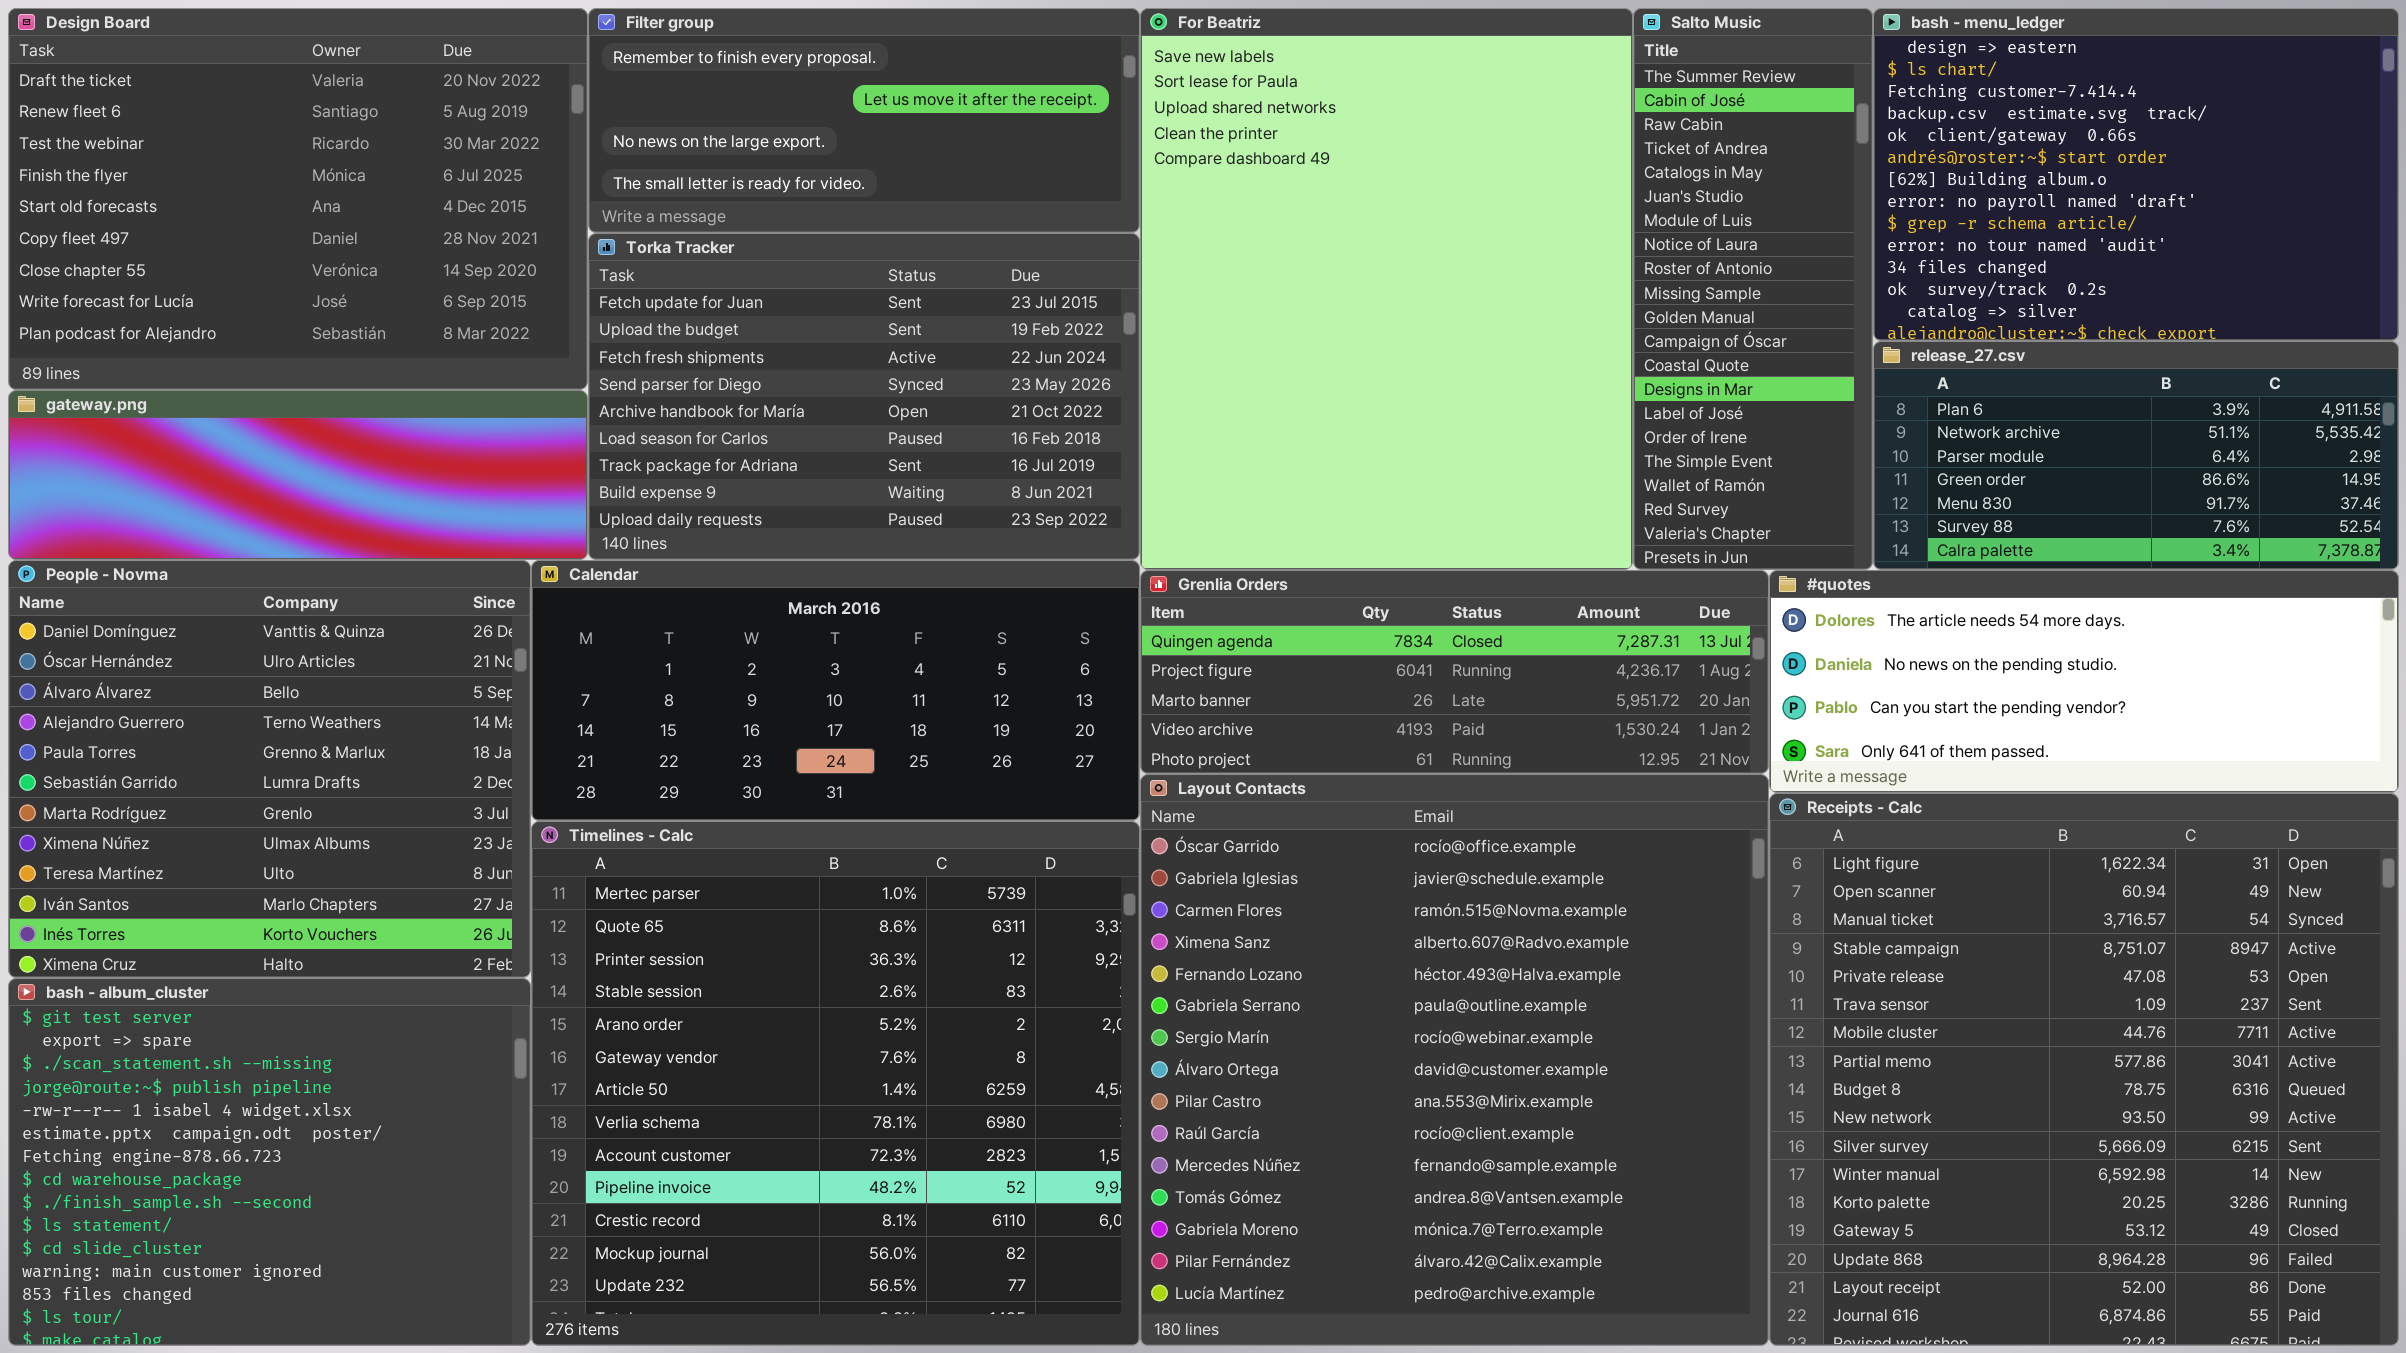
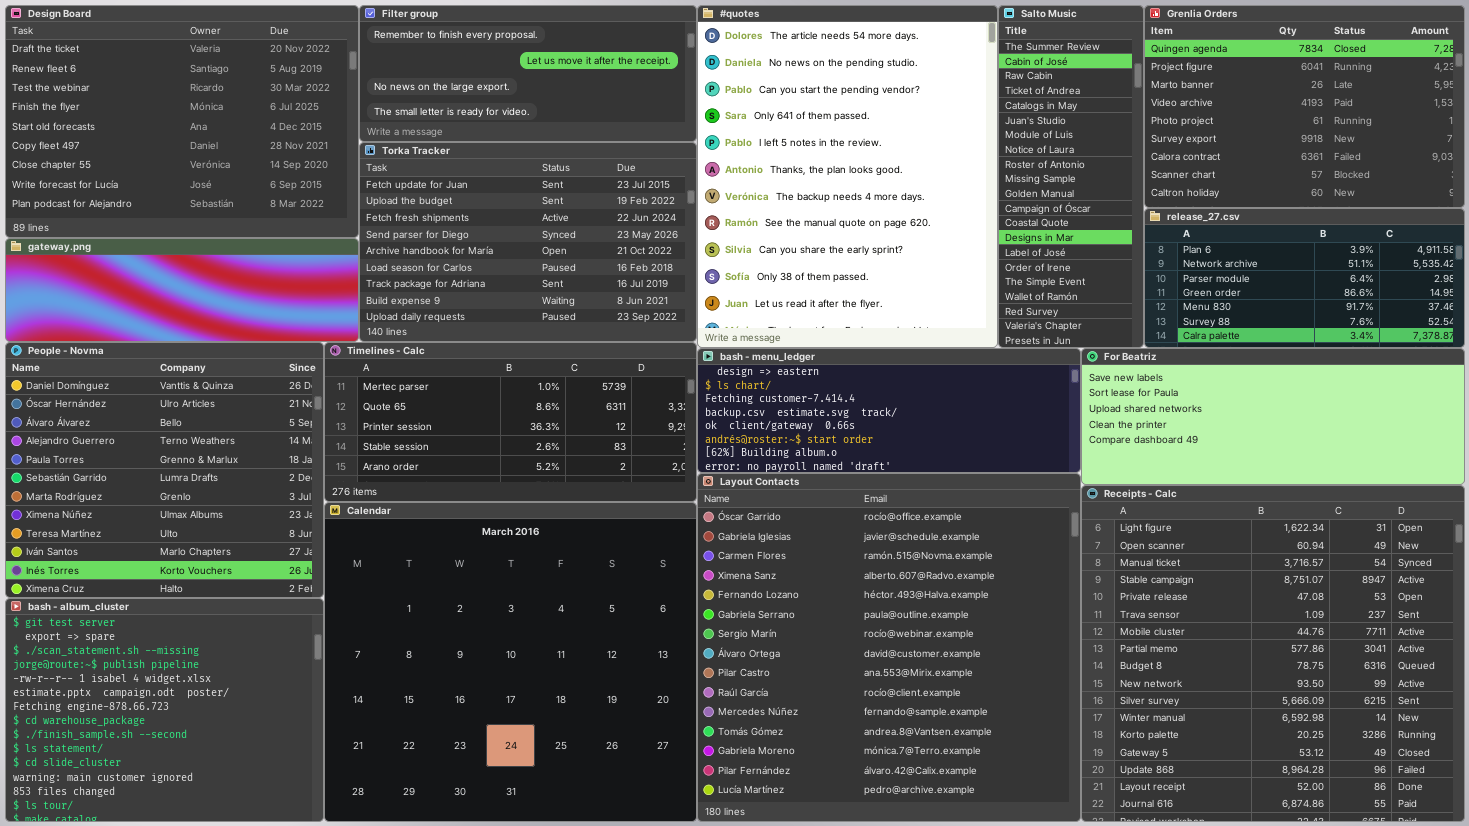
For Beatriz: [1140,8,1633,570] -> [1081,348,1465,485], moved, resized
bash - menu_ledger: [1873,8,2399,341] -> [697,348,1081,473], moved, resized
Calendar: [531,560,1140,821] -> [324,502,697,822], moved, resized
Grenlia Orders: [1140,570,1769,774] -> [1144,5,1465,208], moved, resized
#quotes: [1769,570,2399,793] -> [697,5,998,348], moved, resized
Timelines - Calc: [531,821,1140,1346] -> [324,342,697,502], moved, resized

